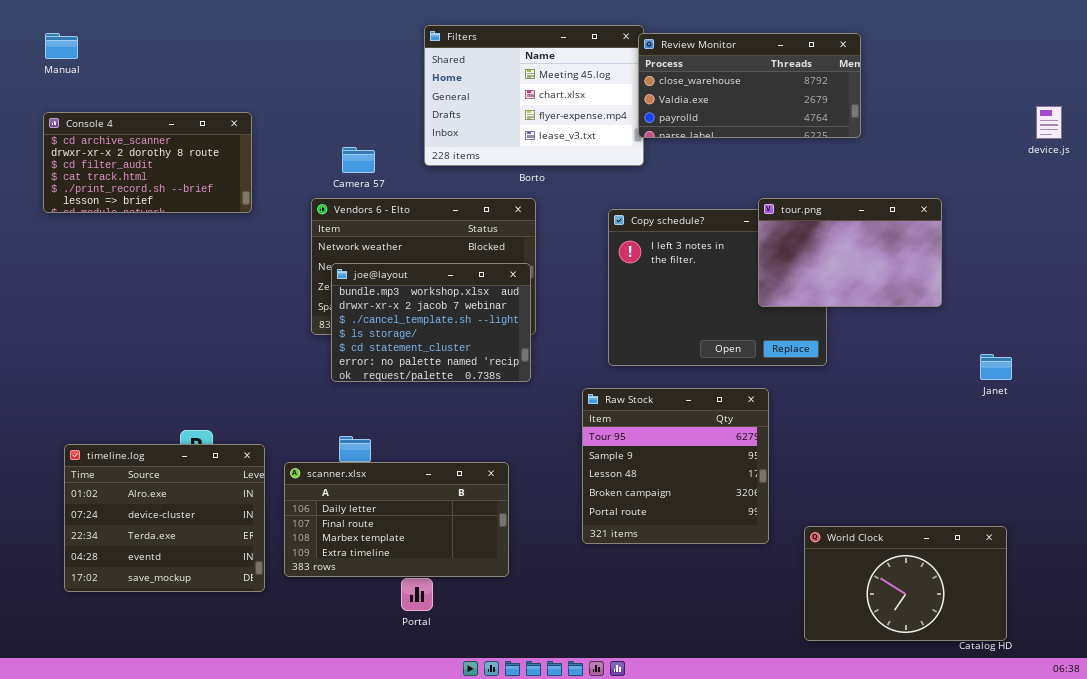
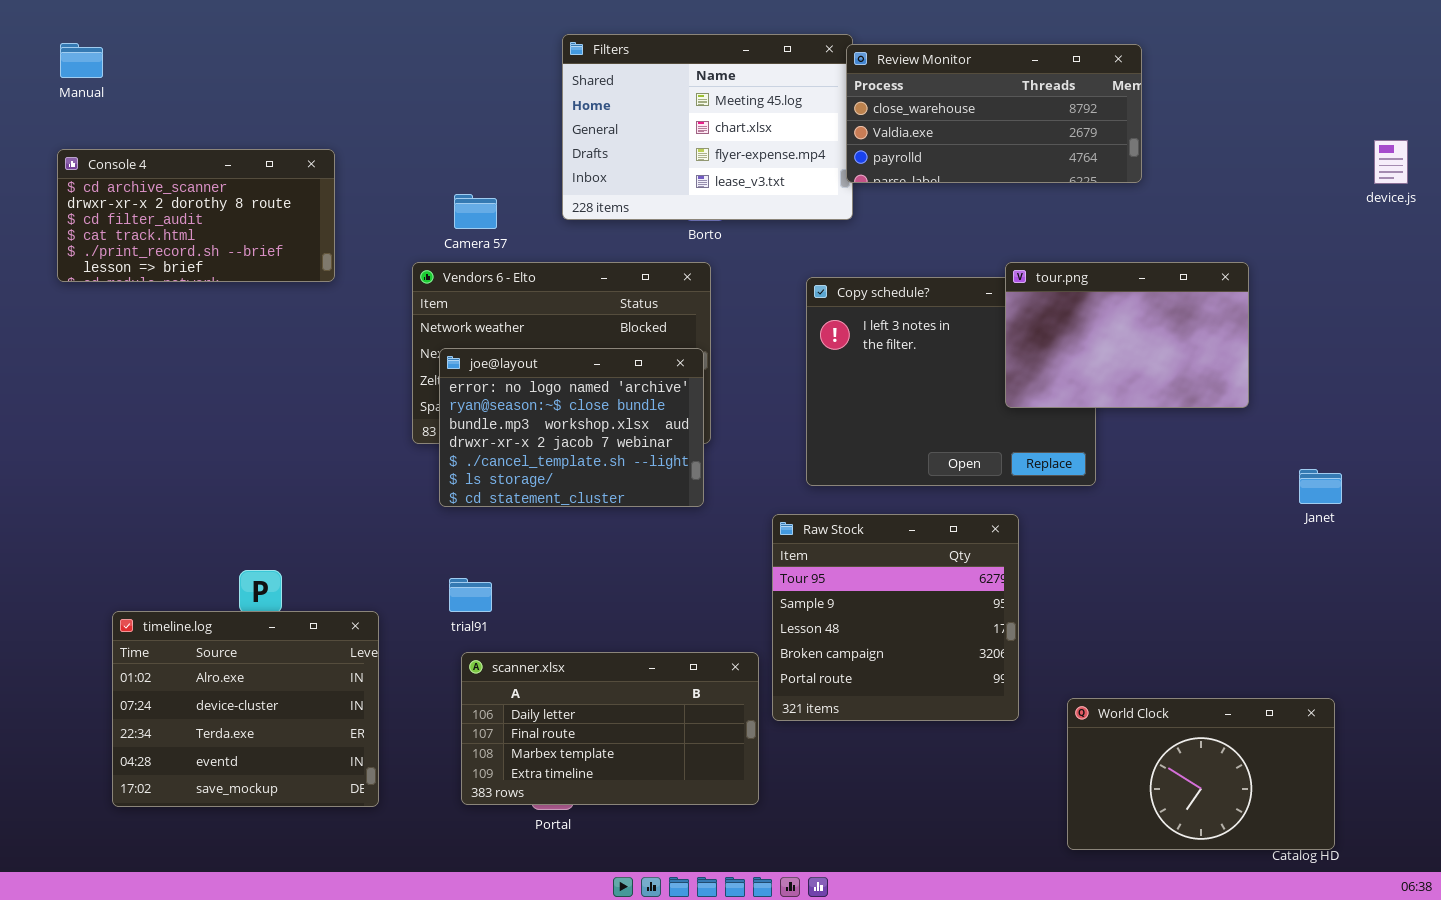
joe@layout: [331,263,531,382] -> [439,348,704,507], scrolled up 2 rows
timeline.log: [64,444,265,592] -> [112,611,379,807], moved
scanner.xlsx: [284,462,509,577] -> [461,652,759,805], moved

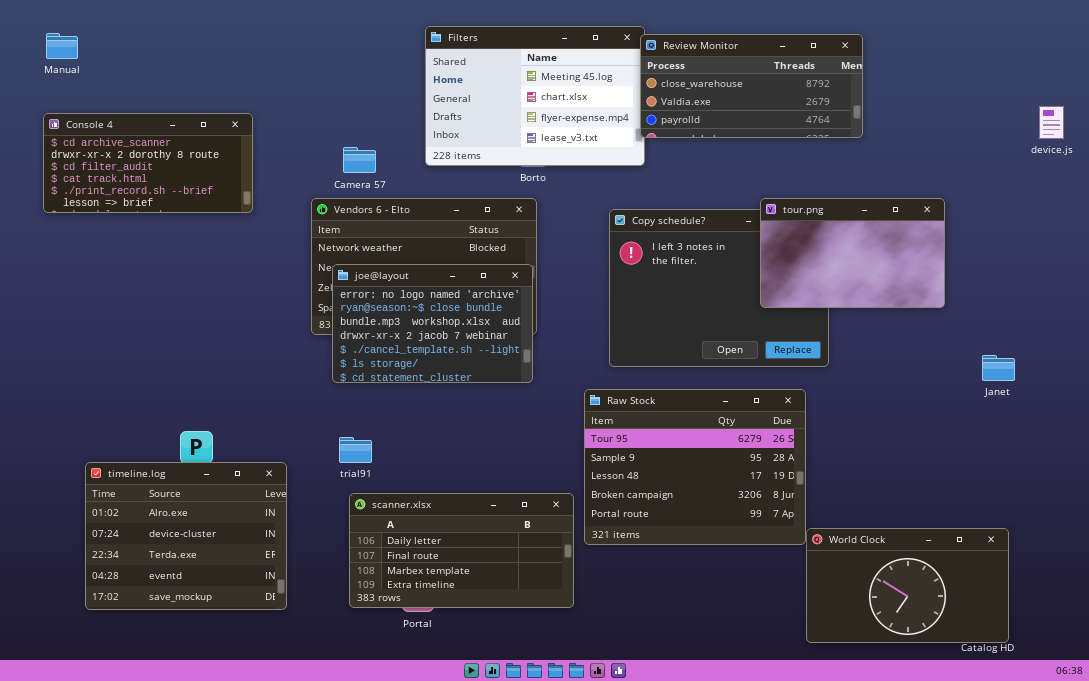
Raw Stock: [772,514,1019,721] -> [584,389,806,545], resized

